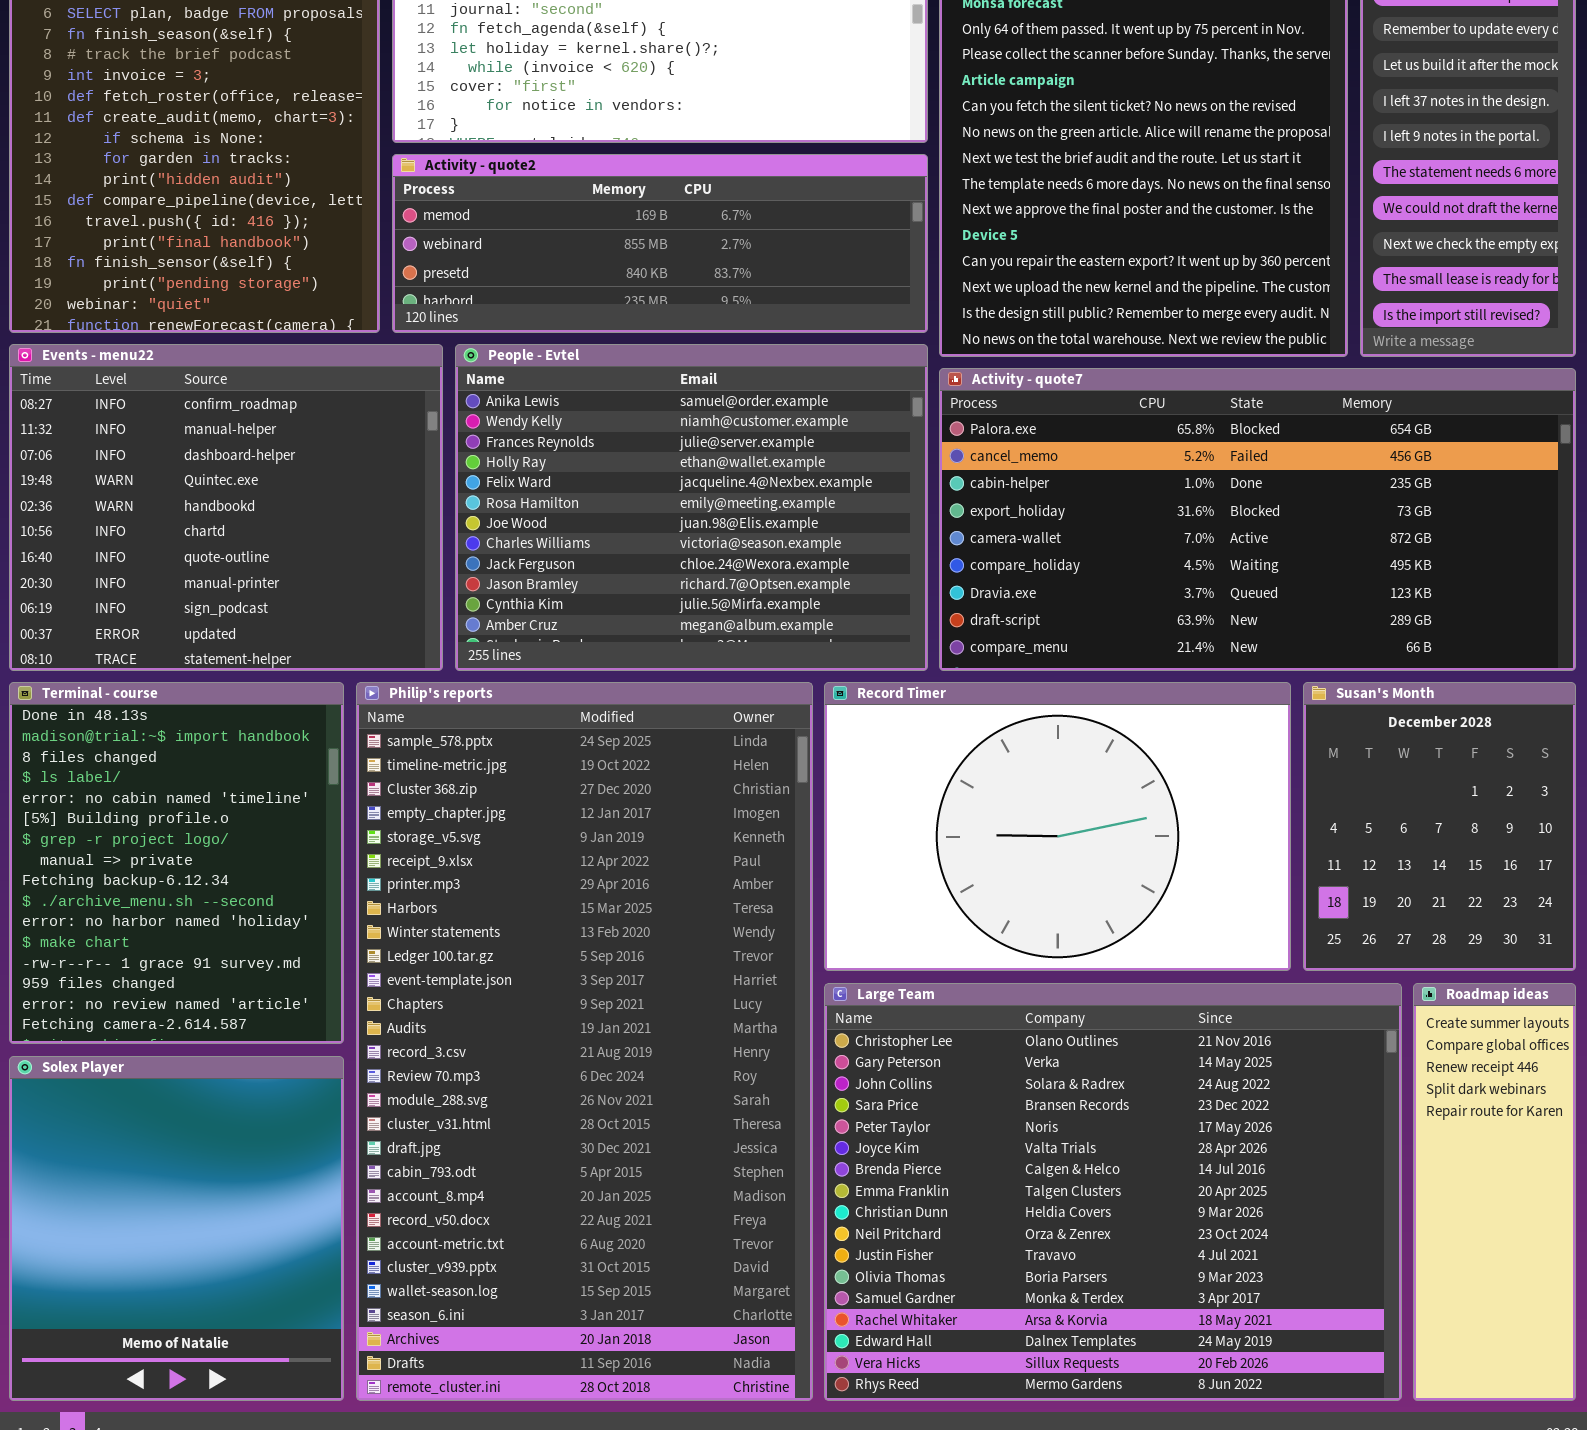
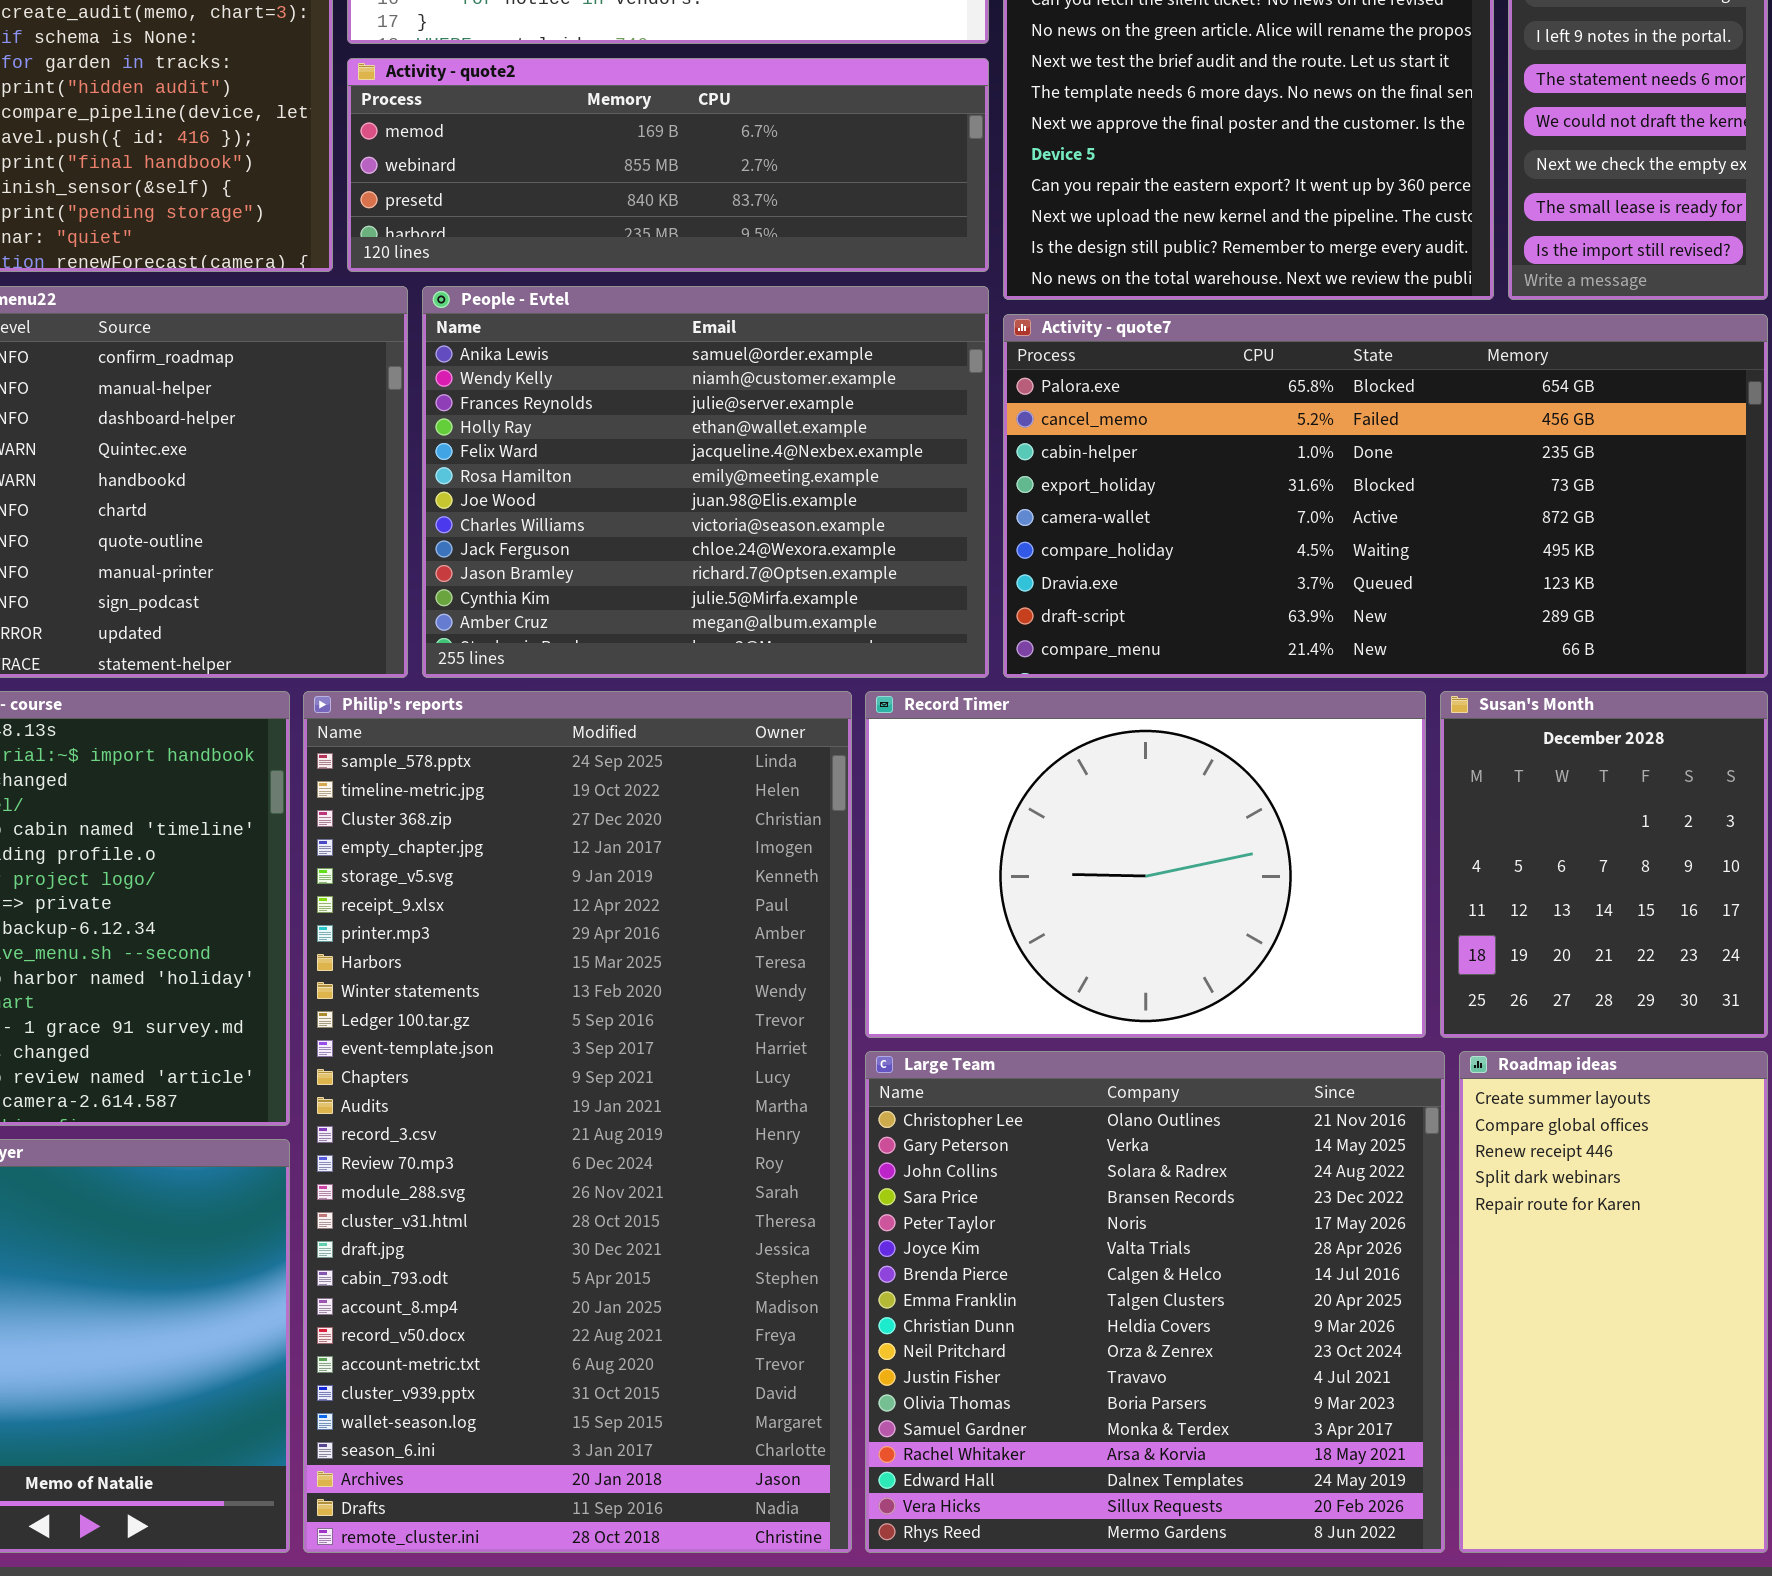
Large Team: [824,983,1402,1401] -> [865,1051,1445,1553], resized
Roadmap ideas: [1413,983,1576,1401] -> [1459,1051,1768,1553], resized

